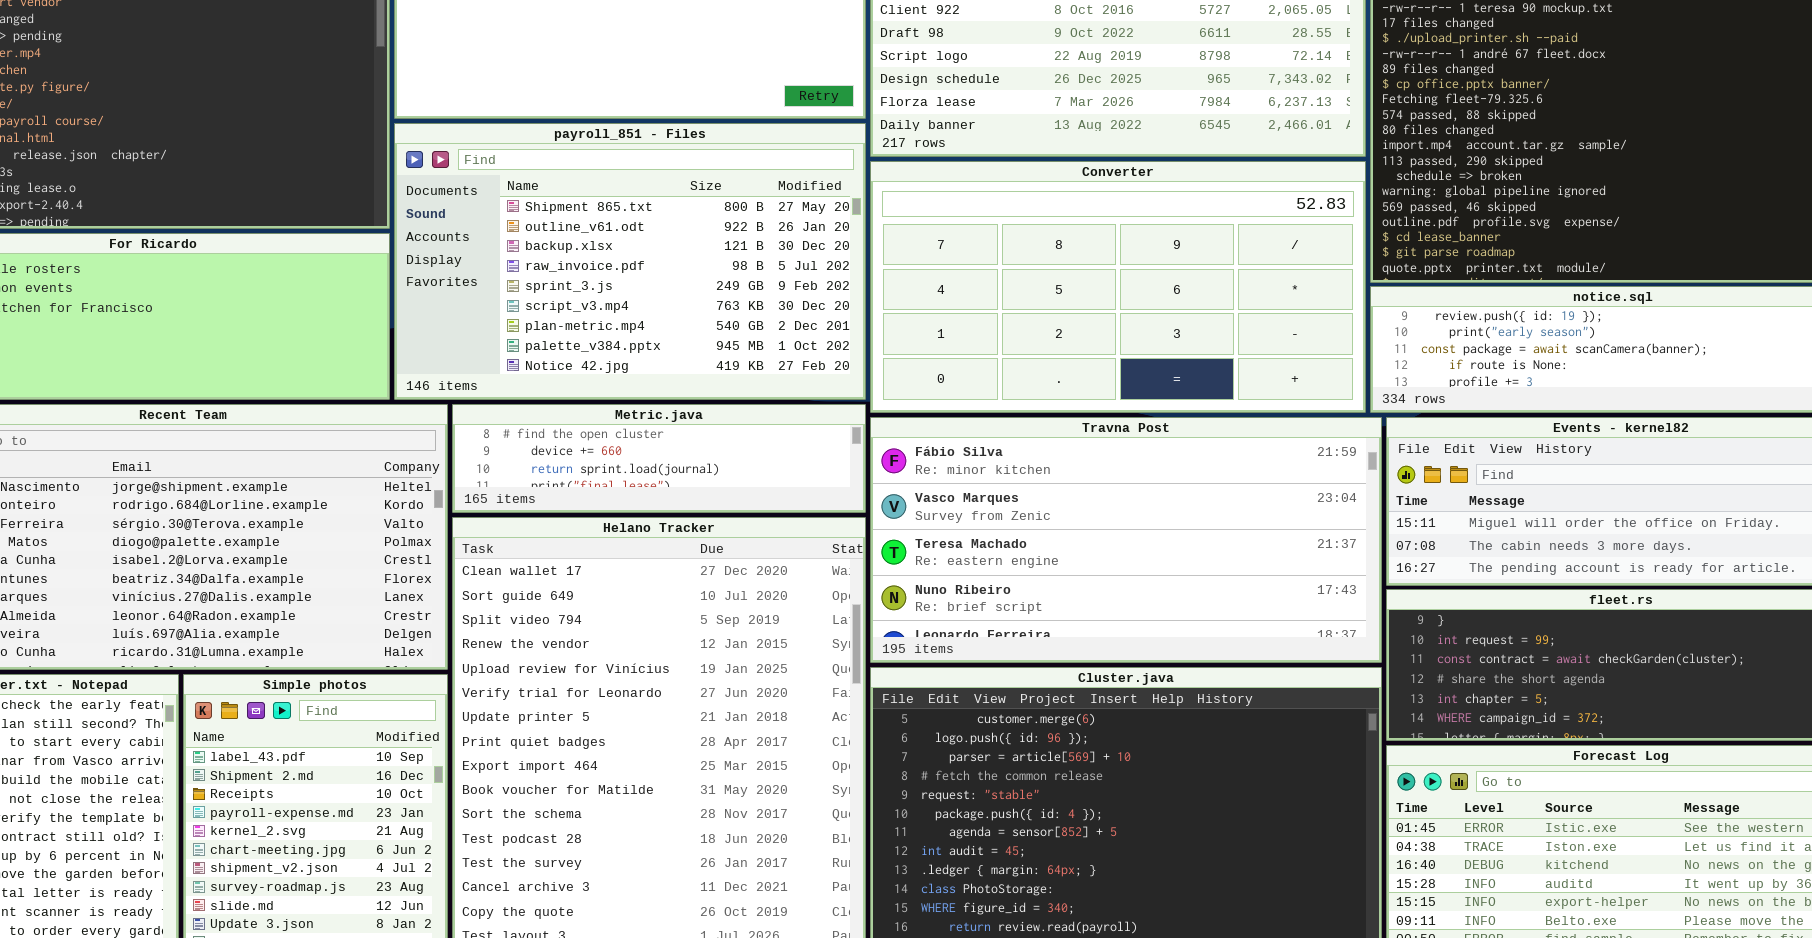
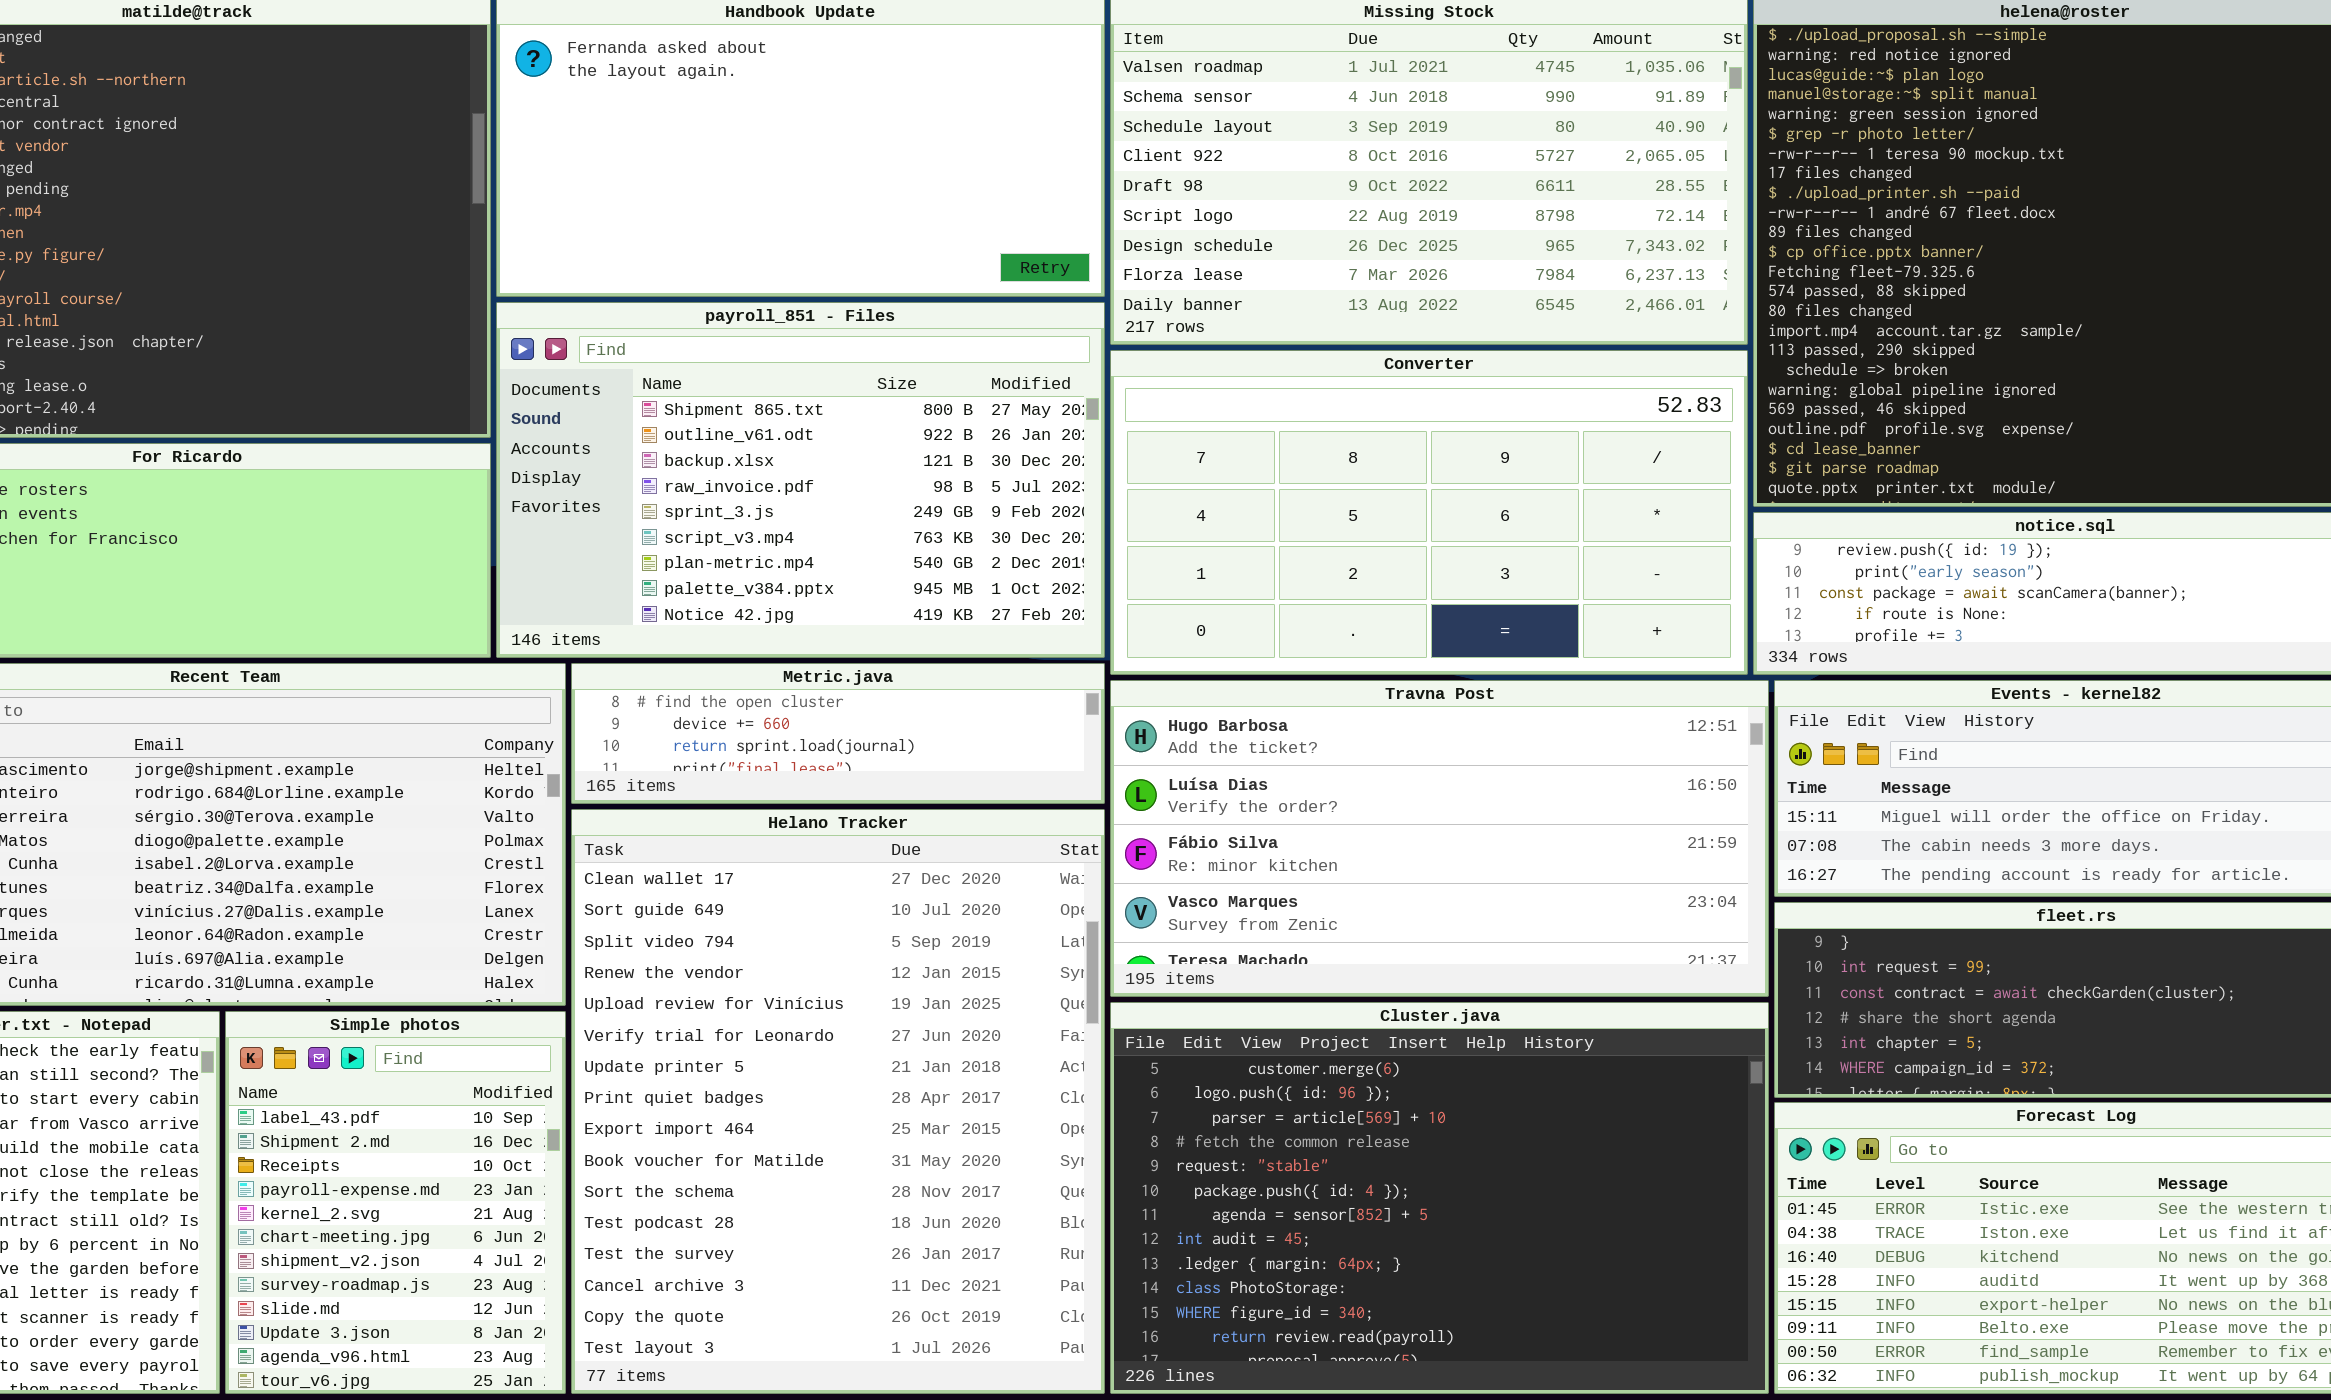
Travna Post: [870,417,1382,663] -> [1110,680,1769,997], scrolled up 2 rows

